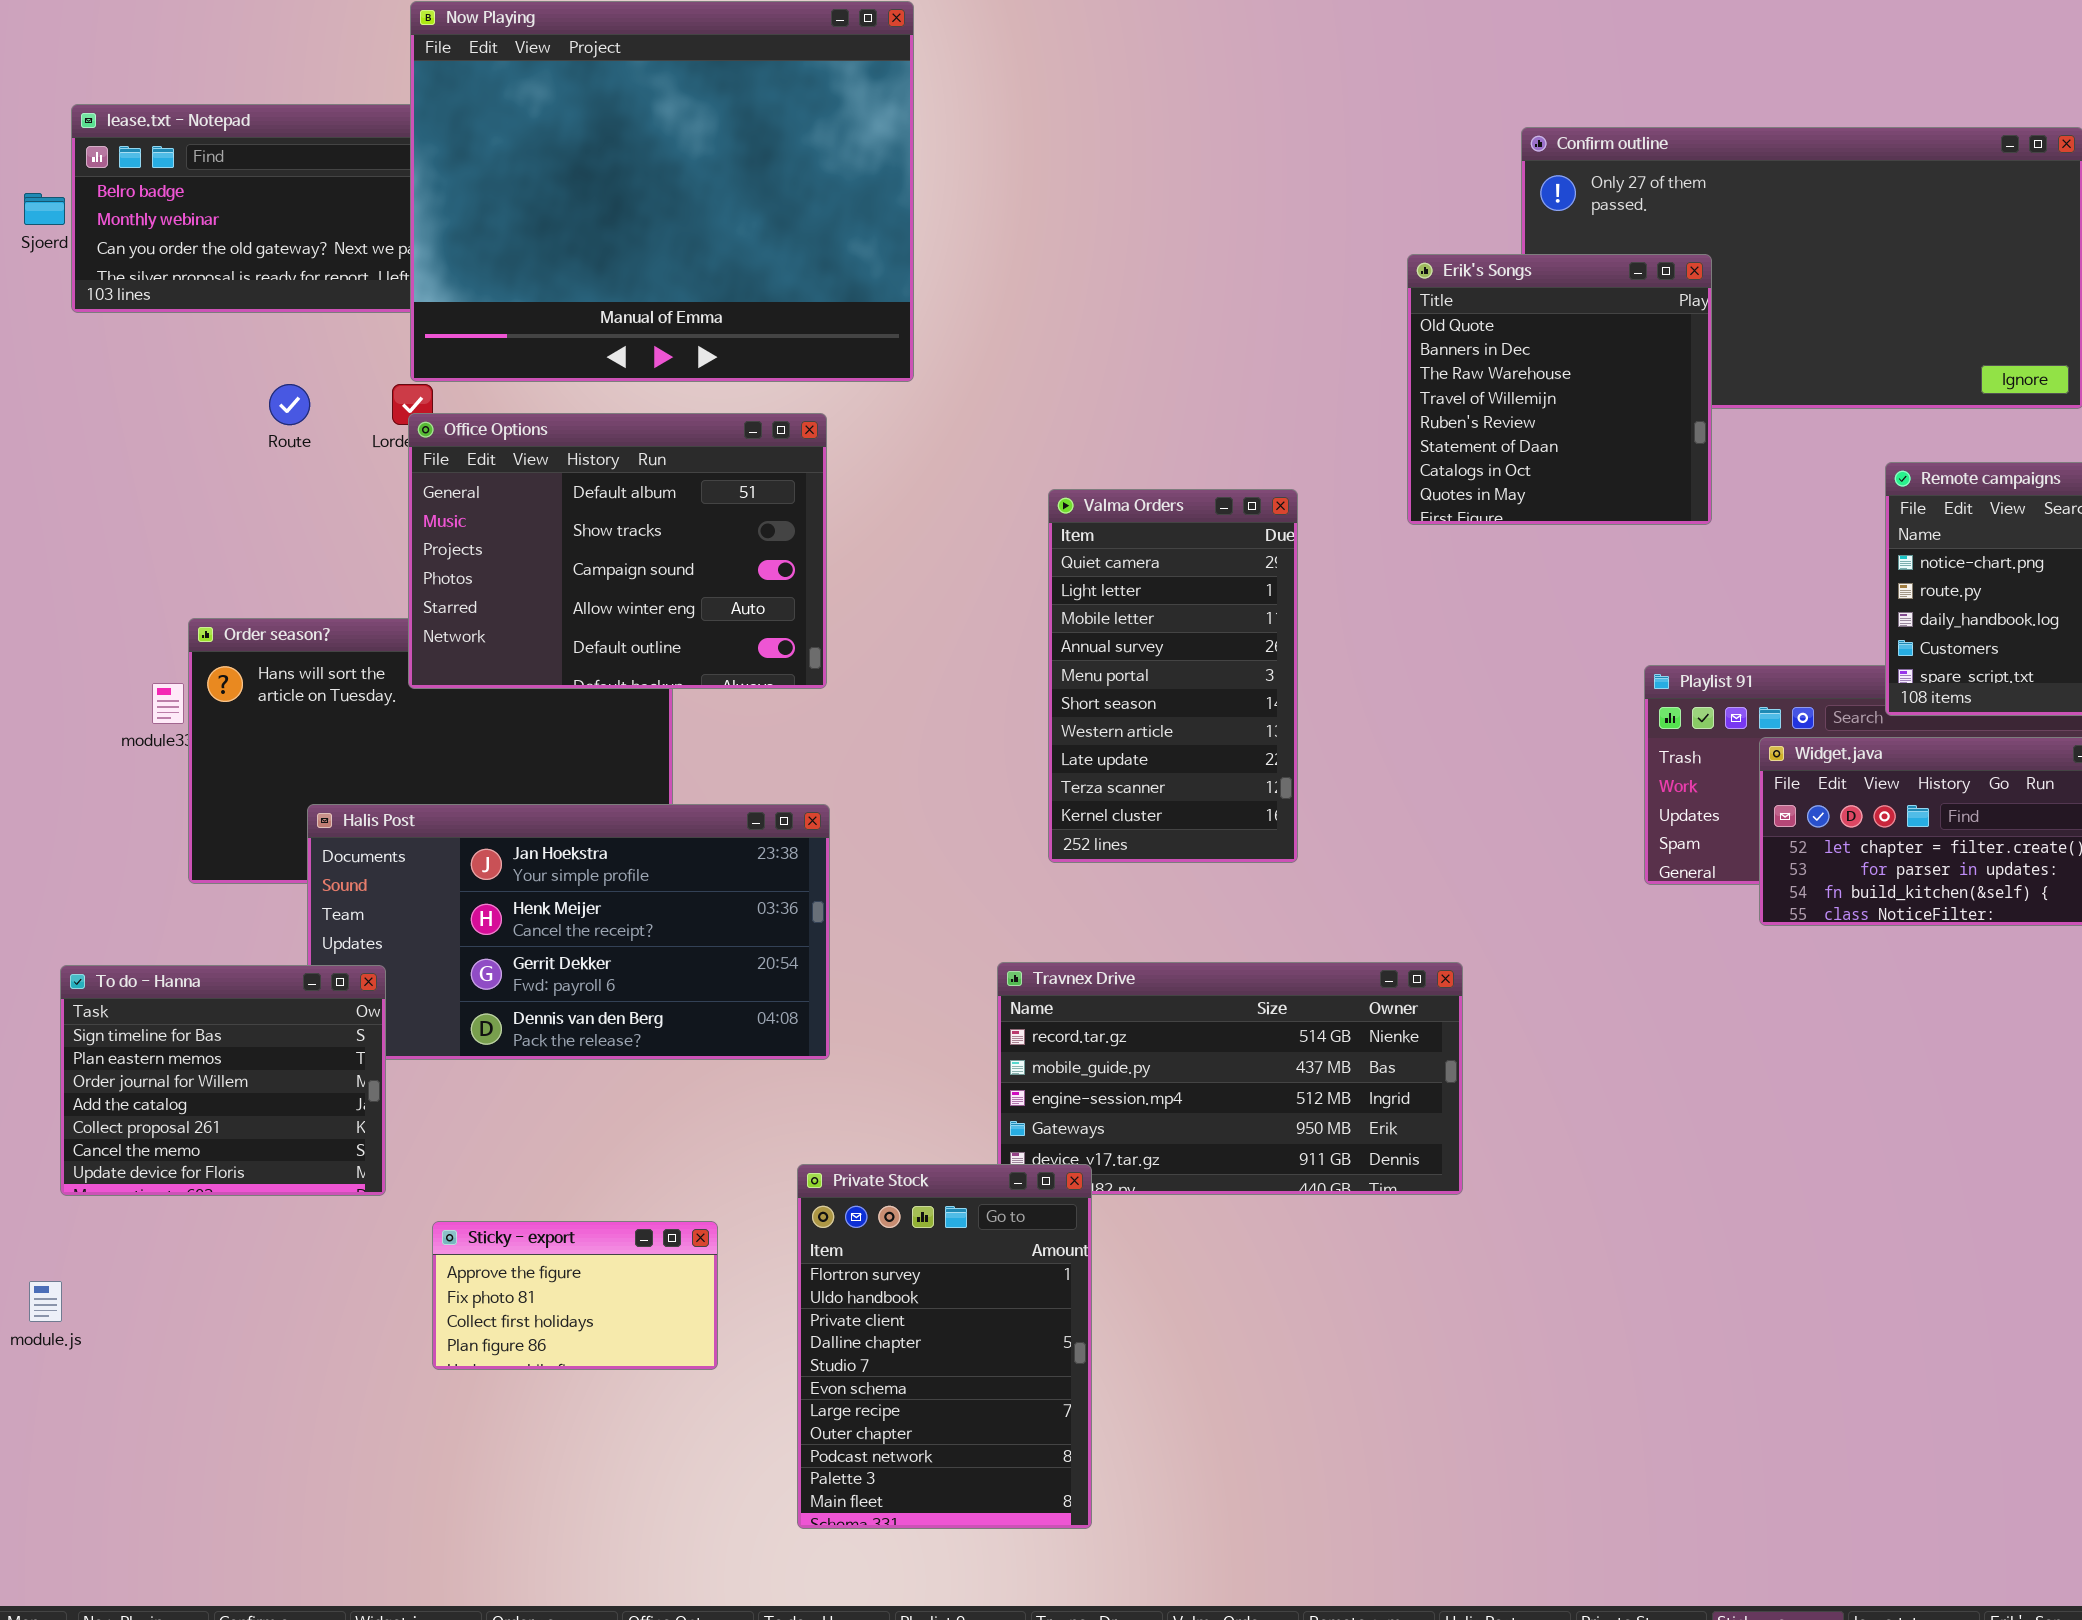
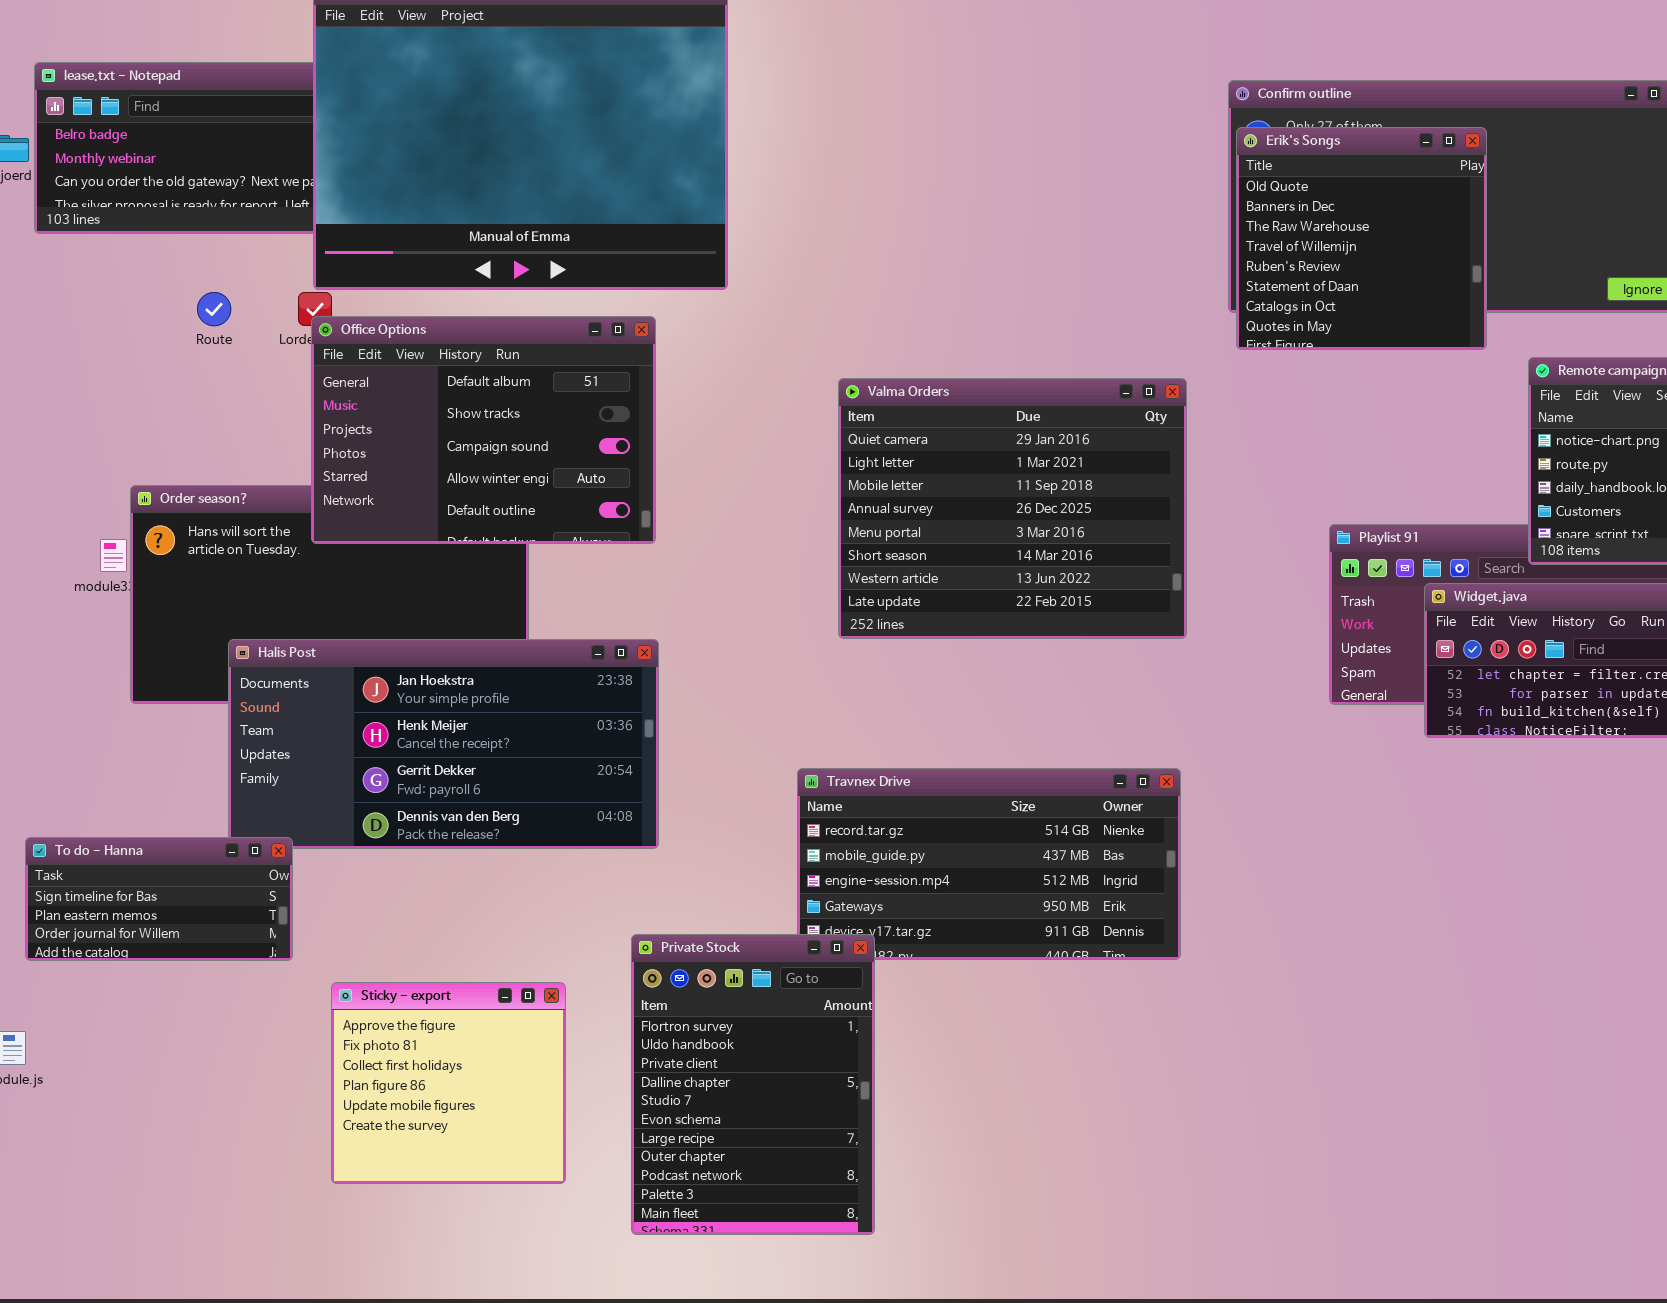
Erik's Songs: [1407,254,1712,525] -> [1236,127,1487,350], moved
Valma Orders: [1048,489,1298,863] -> [838,378,1187,639], resized
To do - Hanna: [60,965,386,1196] -> [25,837,293,961], resized
Sticky - export: [432,1221,718,1370] -> [331,982,566,1184], resized

